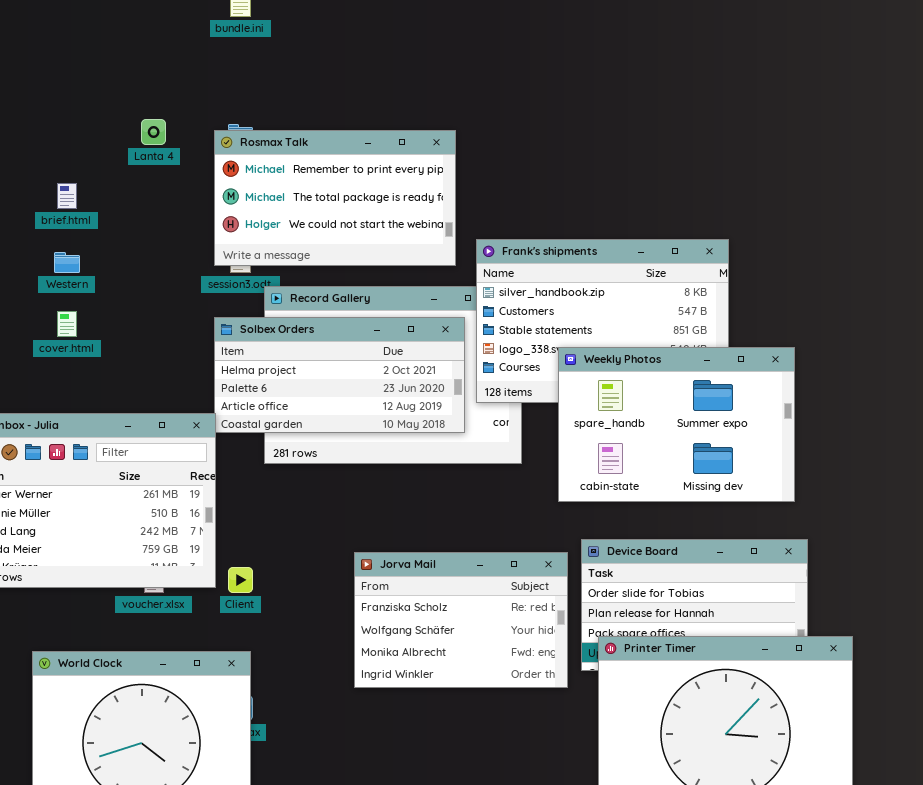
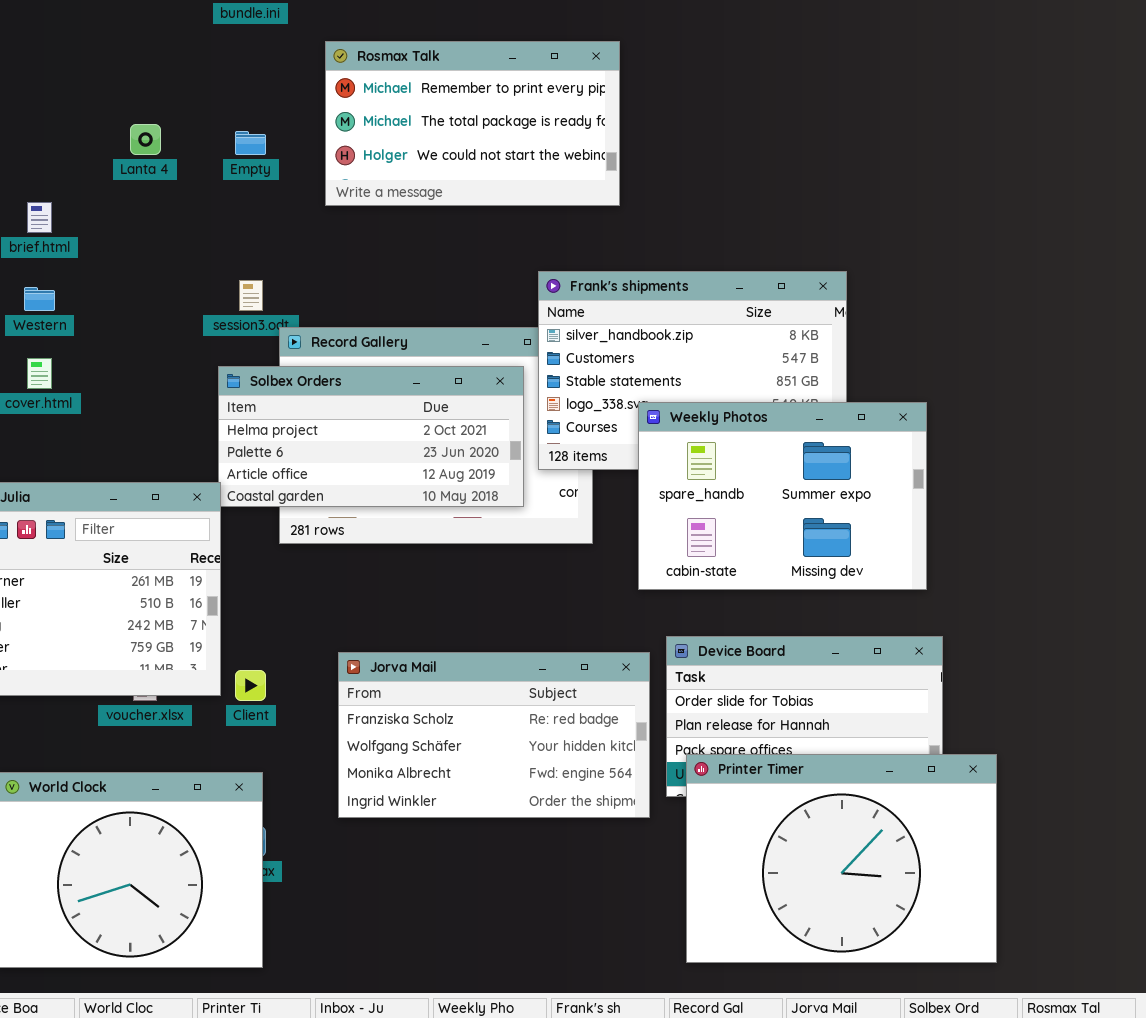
Rosmax Talk: [214,130,456,266] -> [325,41,620,206], moved
Jorva Mail: [354,552,568,688] -> [338,652,650,818], resized

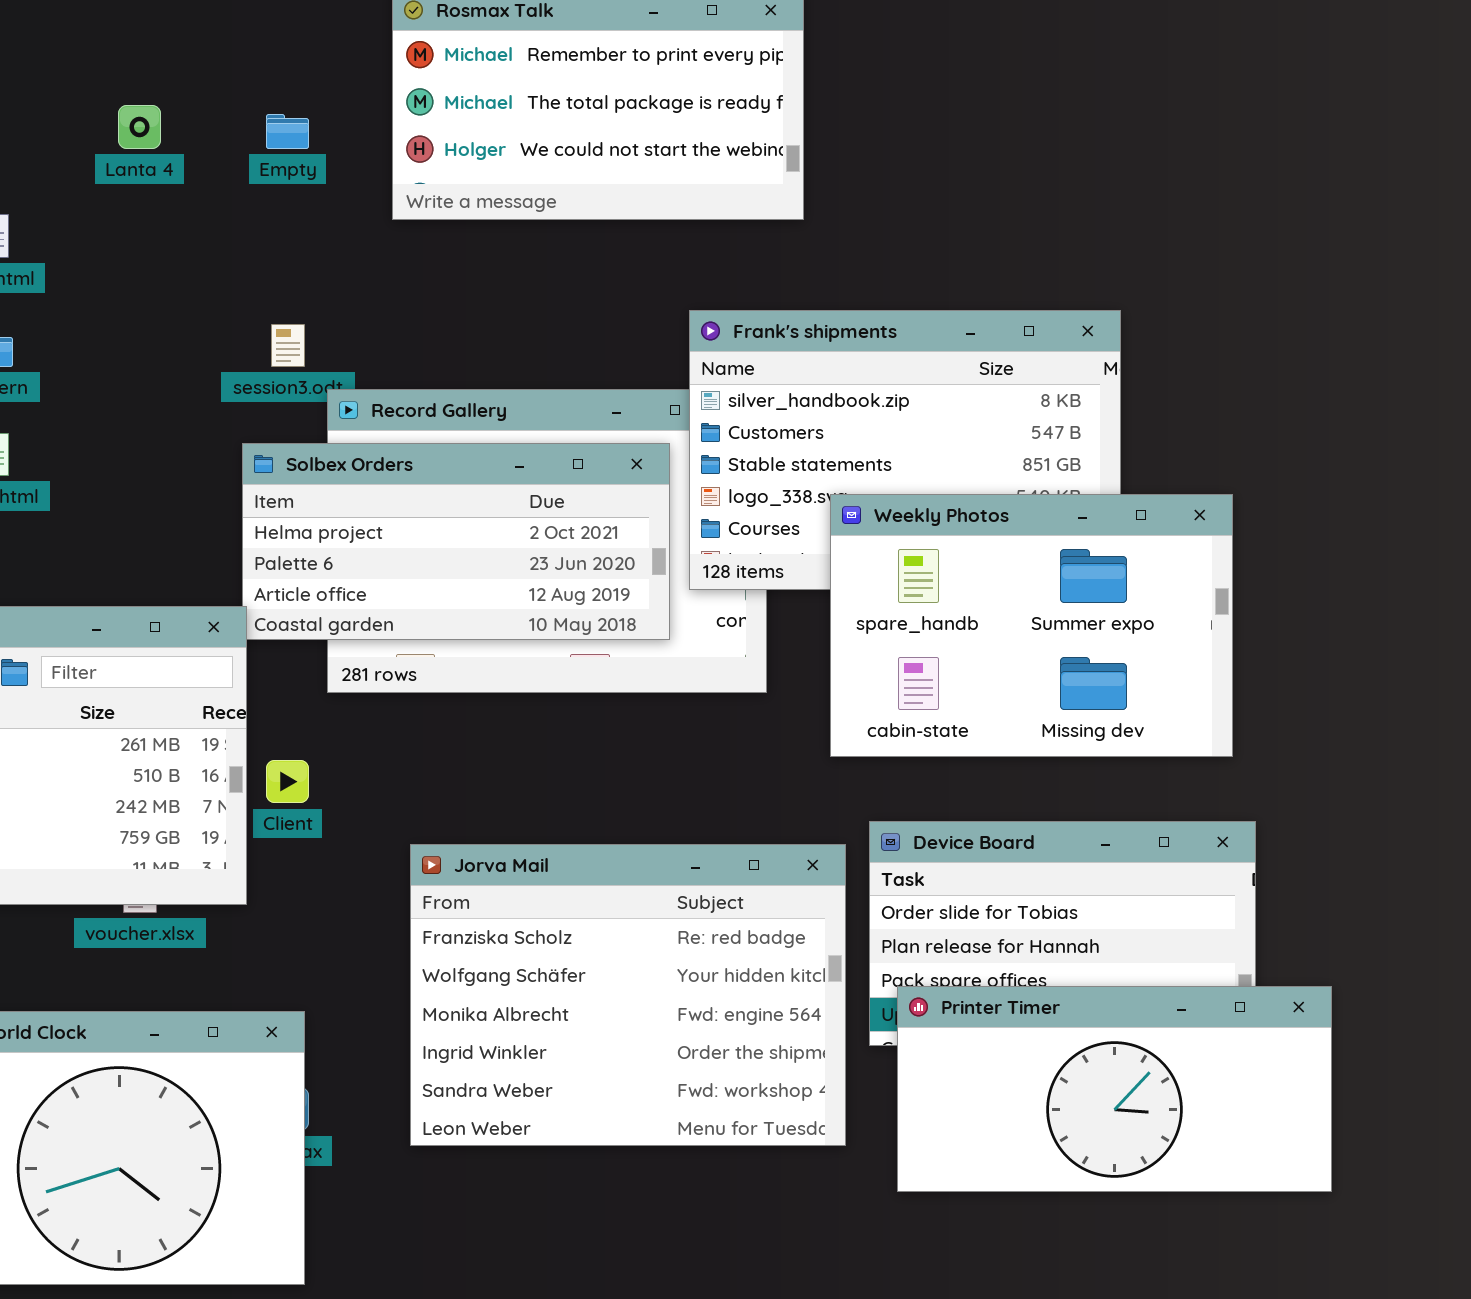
Jorva Mail: [338,652,650,818] -> [410,844,846,1146], resized
Client: [235,670,266,701] -> [266,760,309,803], moved
Printer Timer: [686,754,997,963] -> [897,986,1332,1192], resized

